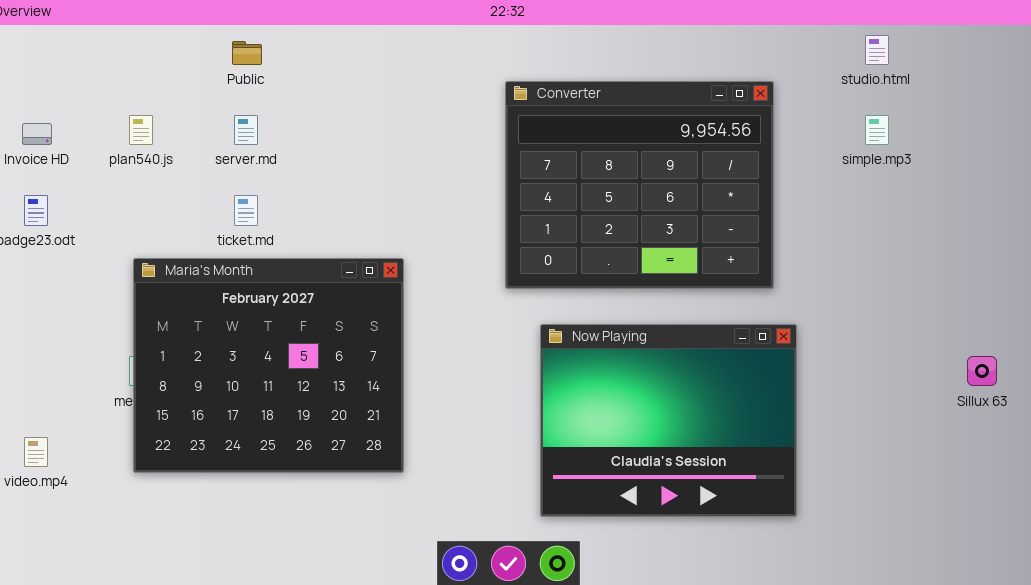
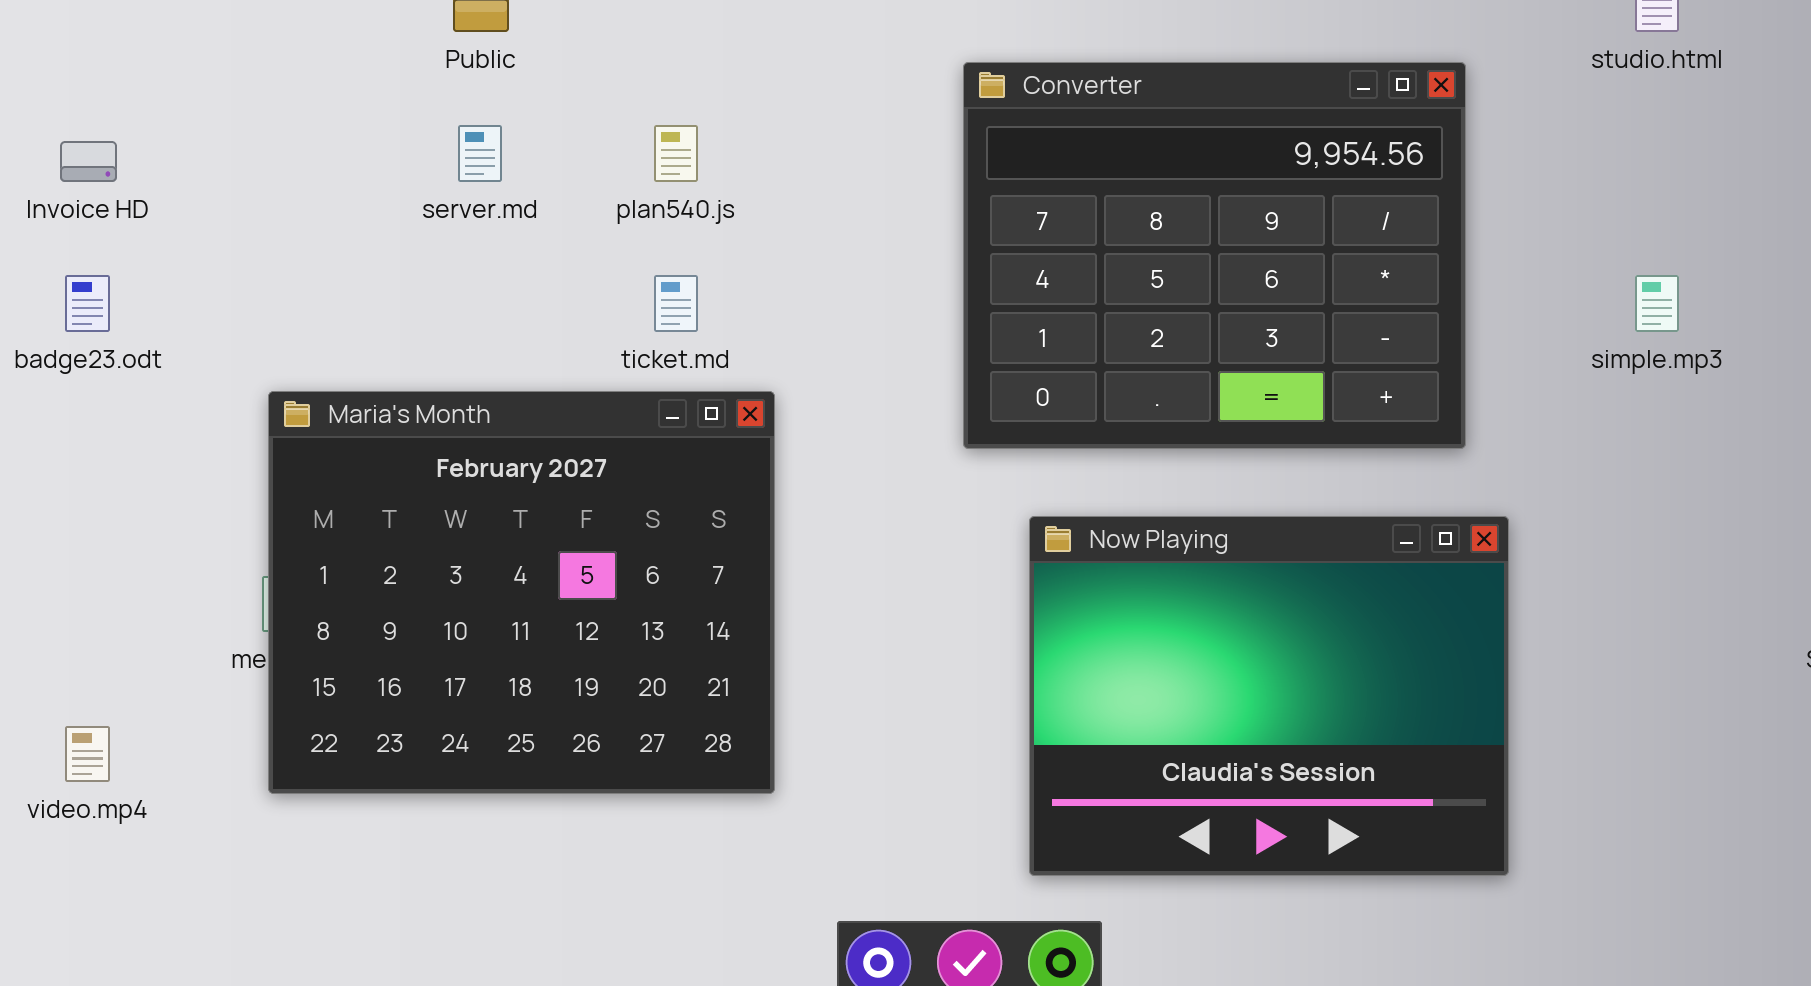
plan540.js: [129,115,153,145] -> [654,125,698,182], moved
simple.mp3: [865,115,889,145] -> [1635,275,1679,332], moved
ticket.md: [234,195,258,226] -> [654,275,698,332], moved

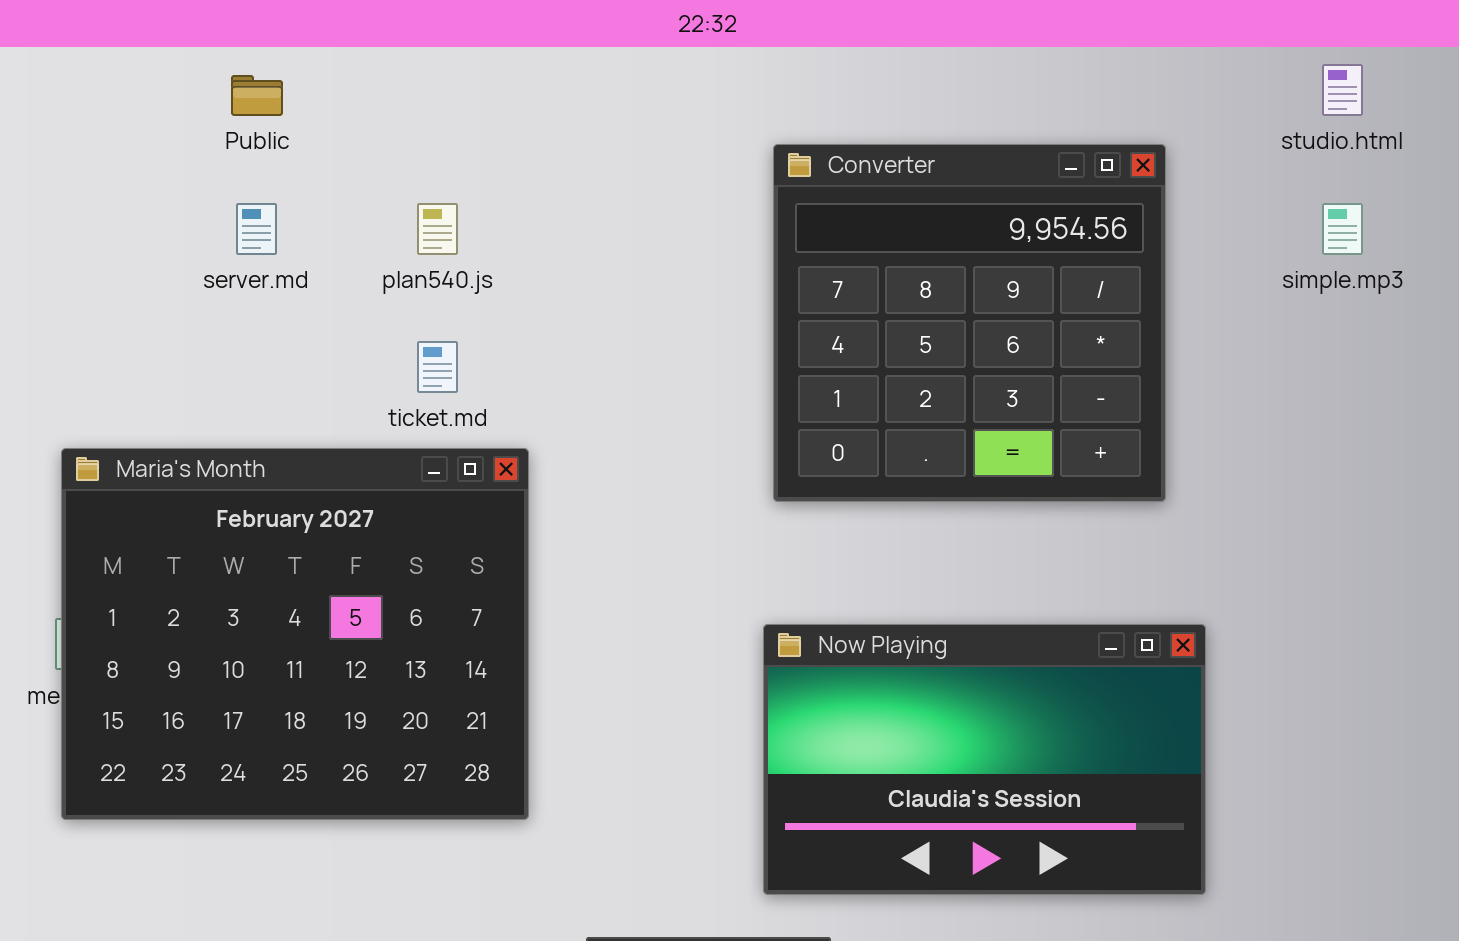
Converter: [963,62,1466,449] -> [773,144,1166,502], resized
simple.mp3: [1635,275,1679,332] -> [1322,203,1363,255], moved
Now Playing: [1029,516,1509,876] -> [763,624,1206,895], resized

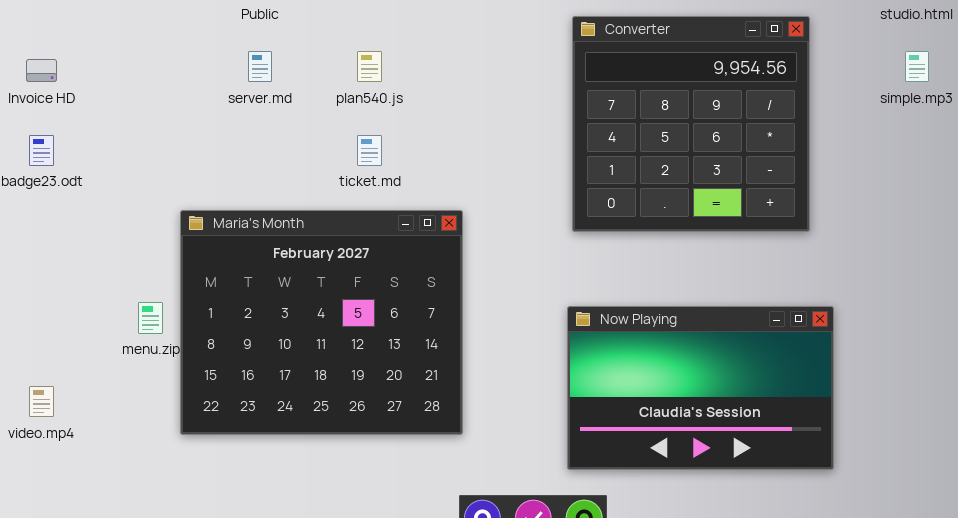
Maria's Month: [61,448,529,820] -> [180,210,463,435], moved

